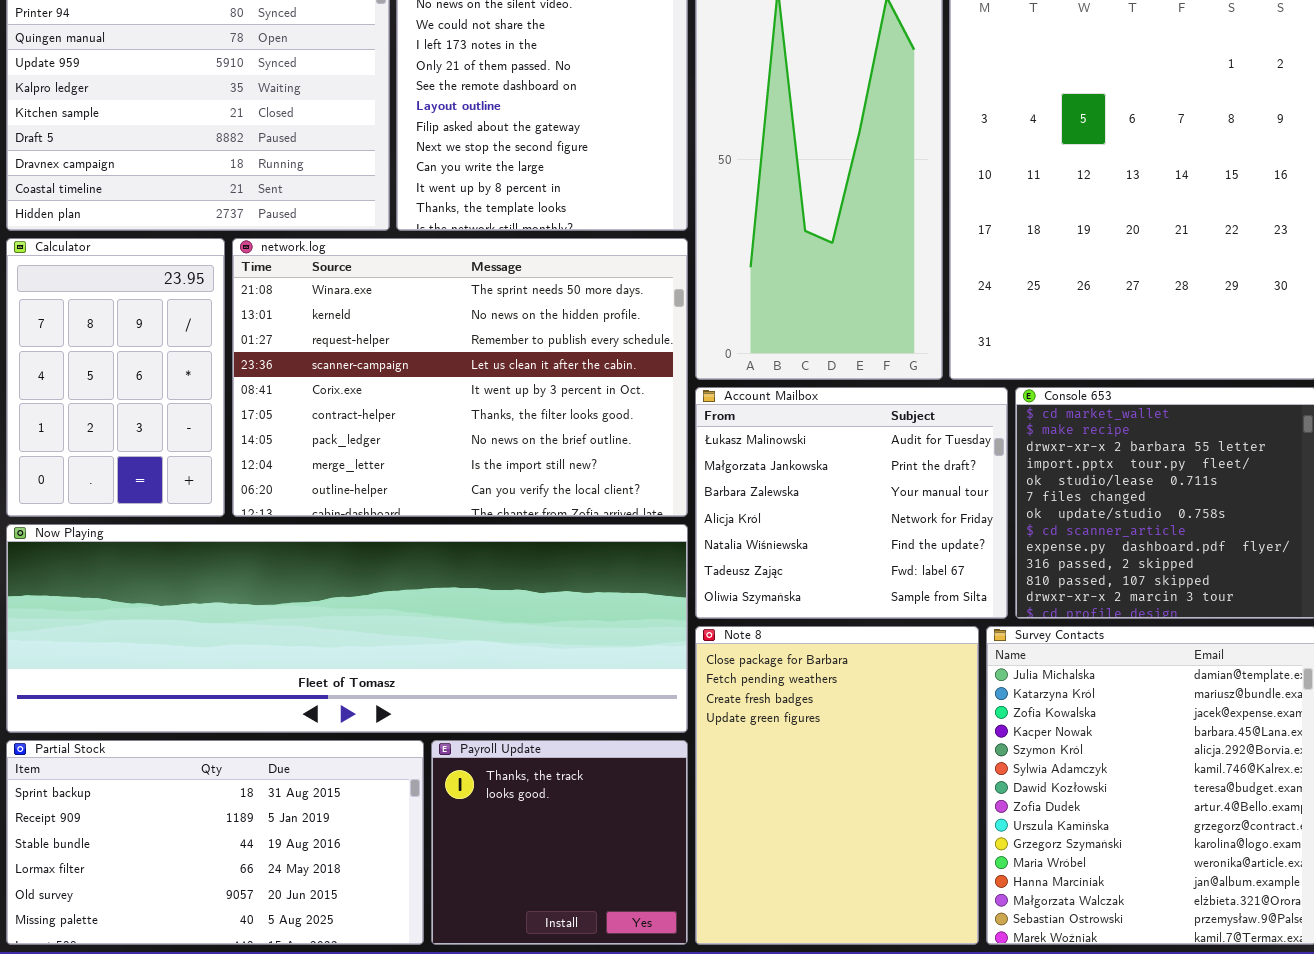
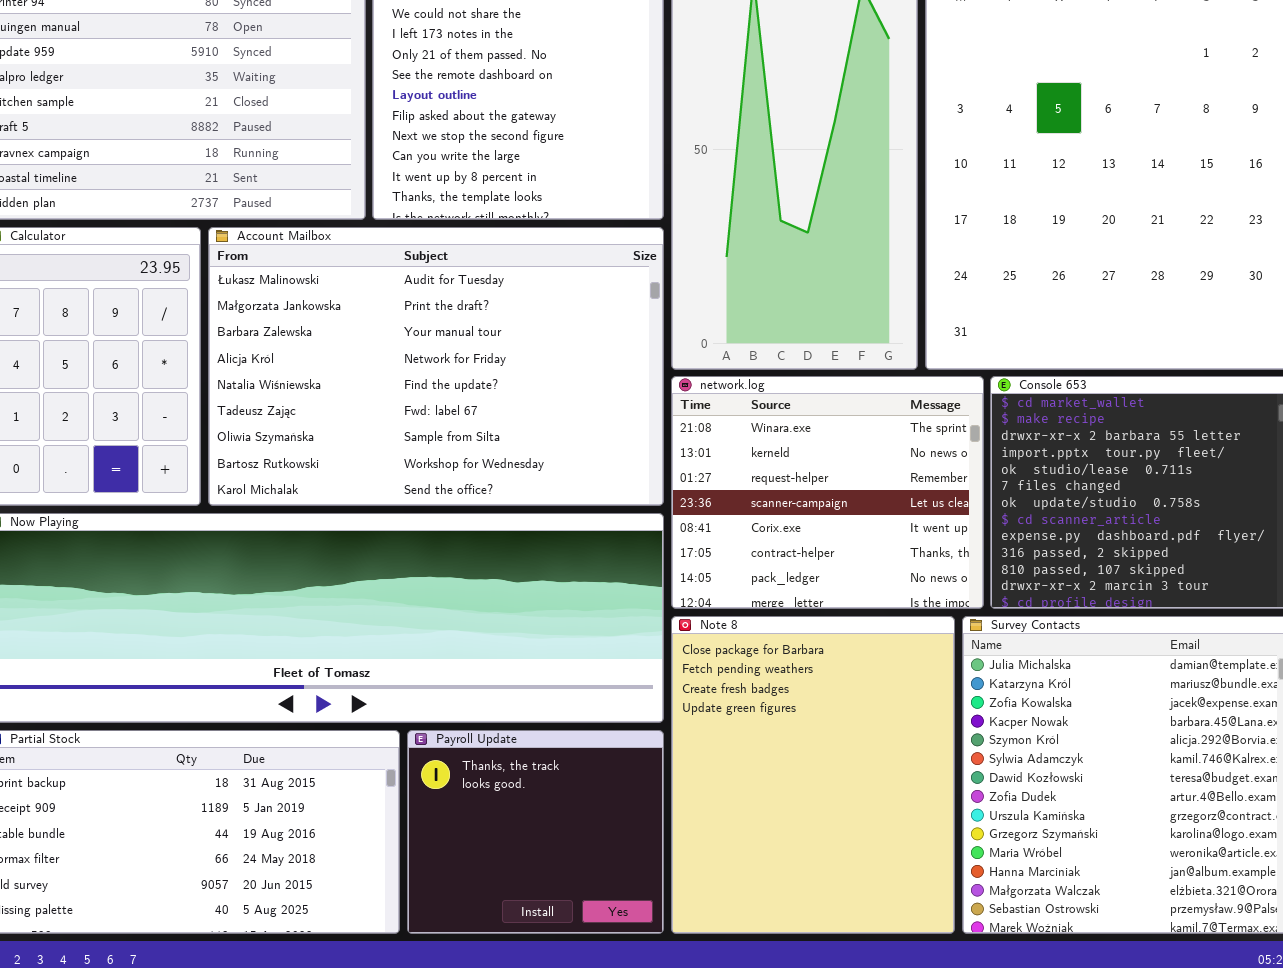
network.log: [232,238,688,517] -> [671,376,984,609], moved, resized
Account Mailbox: [695,387,1008,619] -> [208,227,664,506], moved, resized

